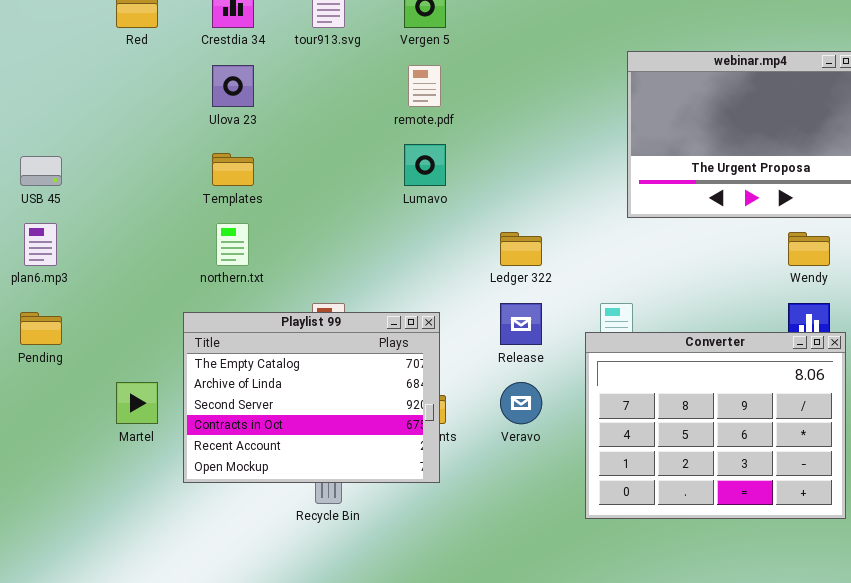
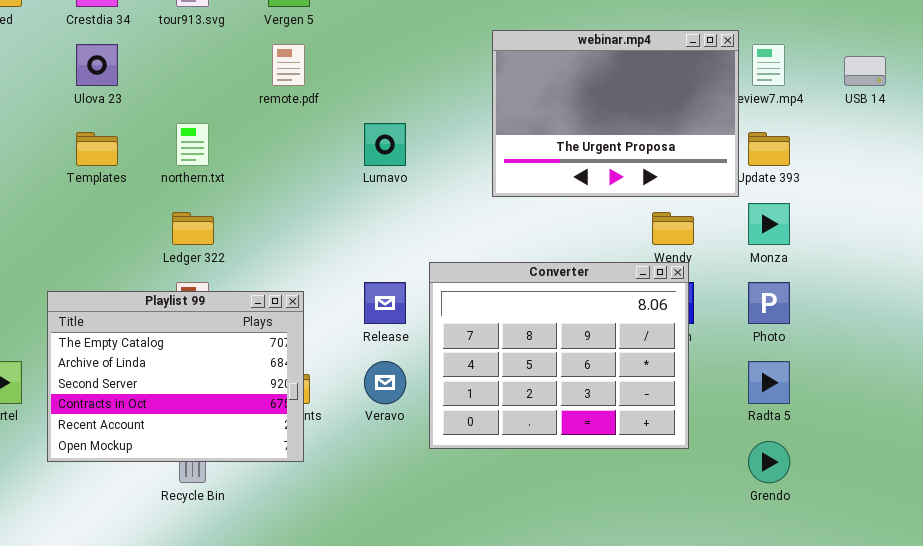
Lumavo: [404,144,446,186] -> [364,123,406,166], moved
northern.txt: [216,223,249,266] -> [176,123,209,166], moved
Ledger 322: [500,232,542,266] -> [172,212,214,245], moved
Converter: [585,332,846,519] -> [429,262,689,449], moved

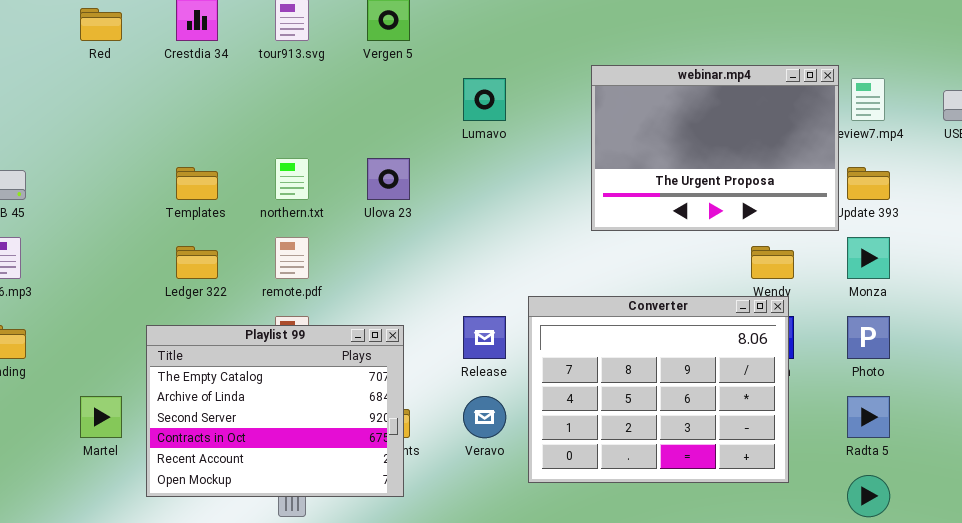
Ulova 23: [76,44,118,86] -> [367,158,410,200], moved
remote.pdf: [272,44,305,86] -> [275,237,309,279], moved
Lumavo: [364,123,406,166] -> [463,78,506,121], moved
Ledger 322: [172,212,214,245] -> [176,246,218,279], moved

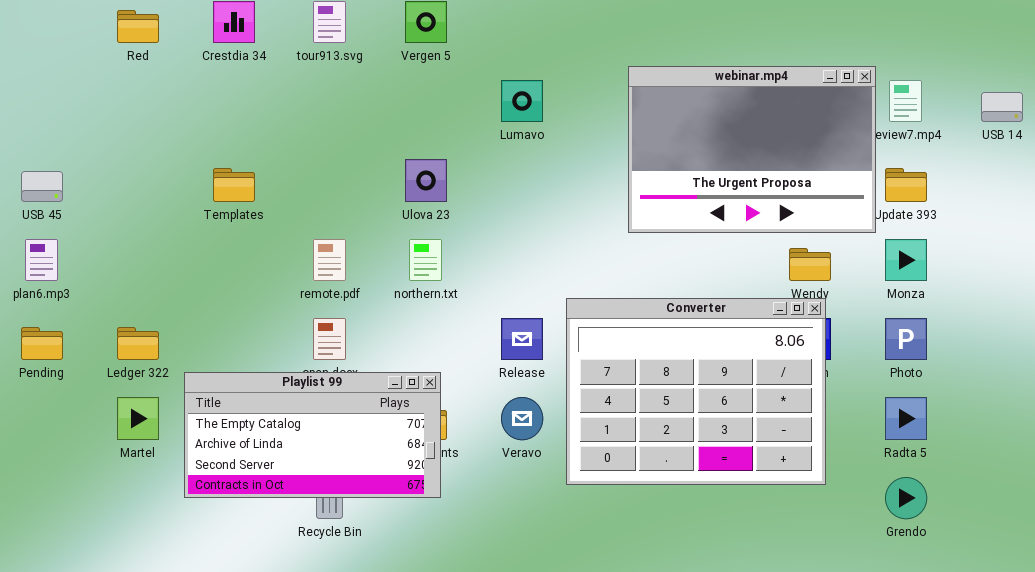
northern.txt: [275,158,309,200] -> [409,239,442,281], moved
Ledger 322: [176,246,218,279] -> [117,327,159,360], moved
Playlist 99: [146,325,404,497] -> [184,372,441,498], resized

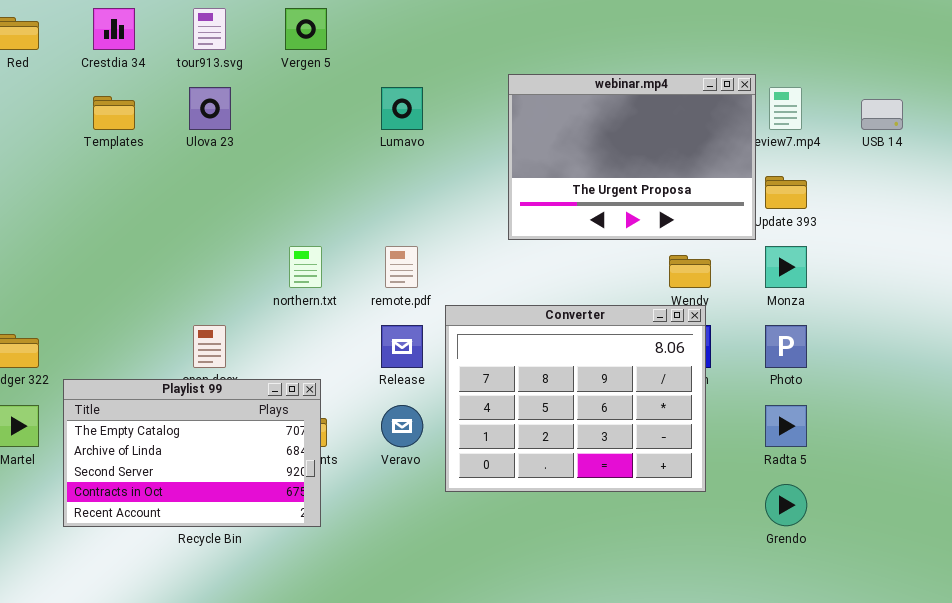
Ulova 23: [405,159,447,202] -> [189,87,231,130], moved
Templates: [213,168,255,202] -> [93,96,135,130], moved
remote.pdf: [313,239,346,281] -> [385,246,418,288], moved
Playlist 99: [184,372,441,498] -> [63,379,321,527], resized

